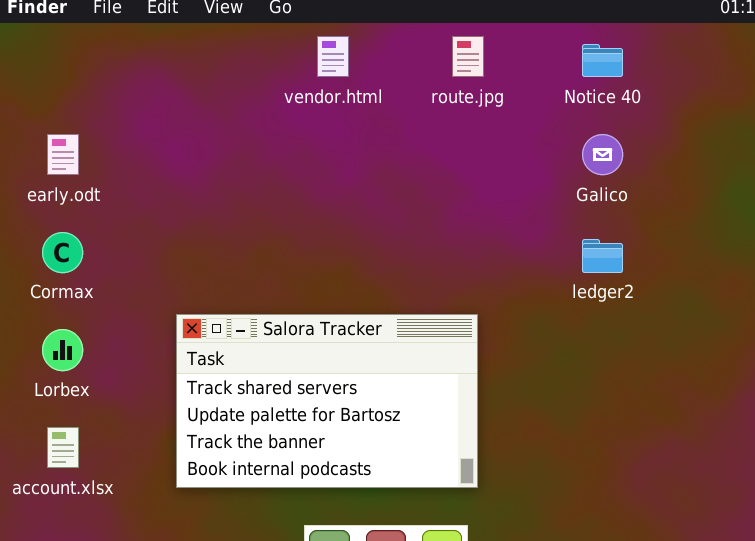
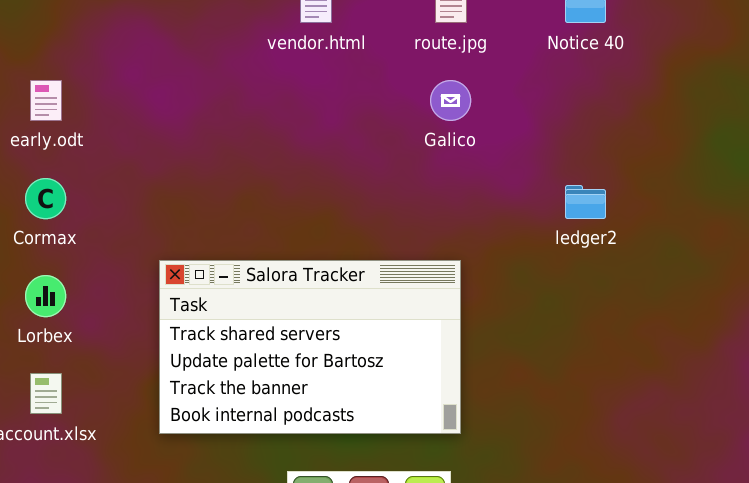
Galico: [582,134,623,175] -> [430,80,471,121], moved

